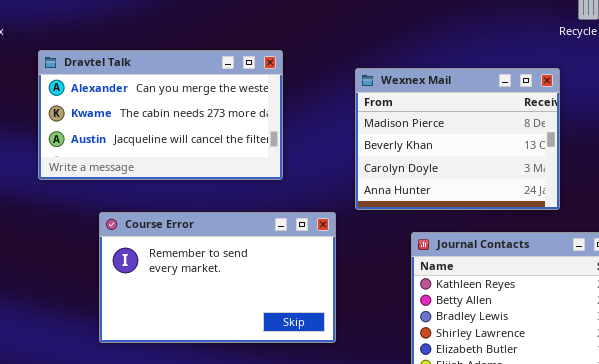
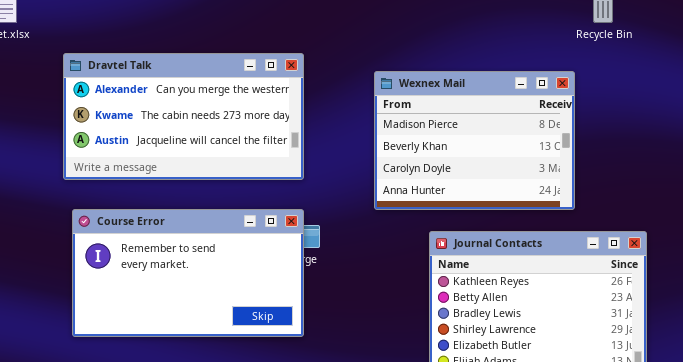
Course Error: [99,212,336,343] -> [72,209,304,337], moved

